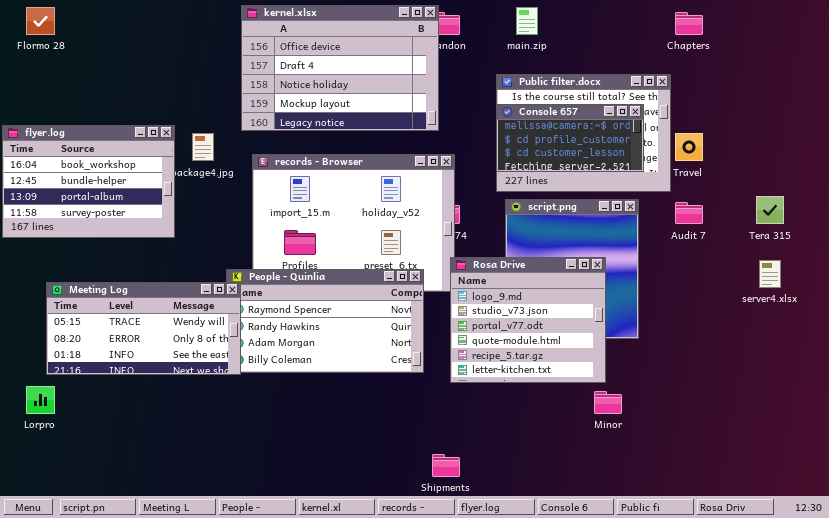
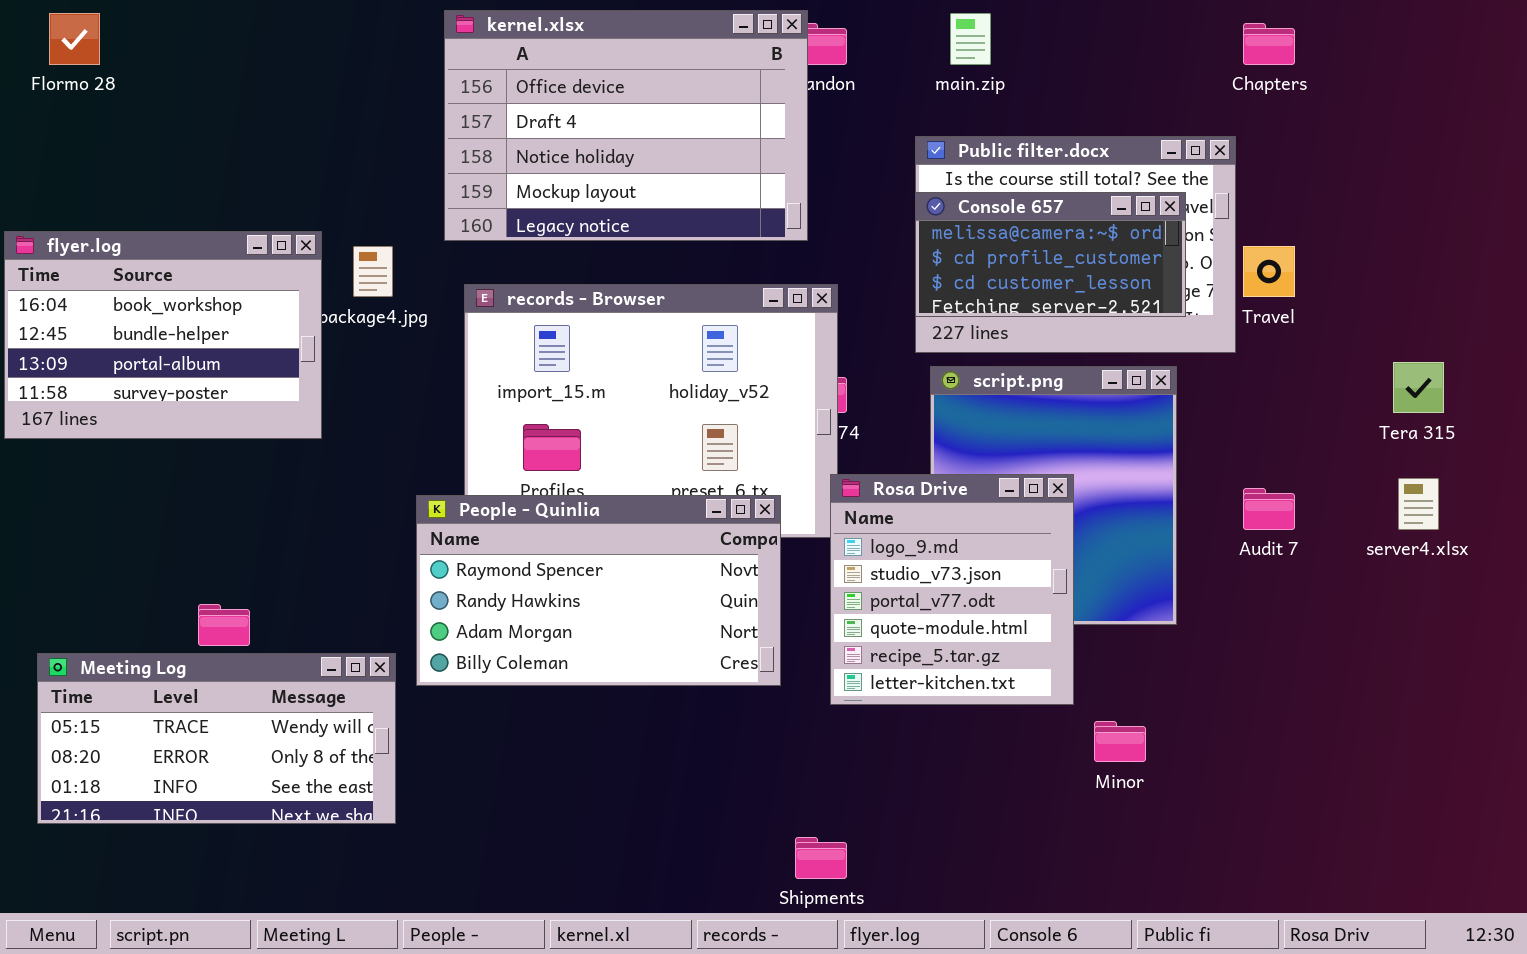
Audit 7: [675,202,703,224] -> [1243,488,1295,530], moved
Rosa Drive: [450,257,606,383] -> [830,474,1074,705], resized
Meeting Log: [46,282,241,375] -> [37,653,396,824], moved

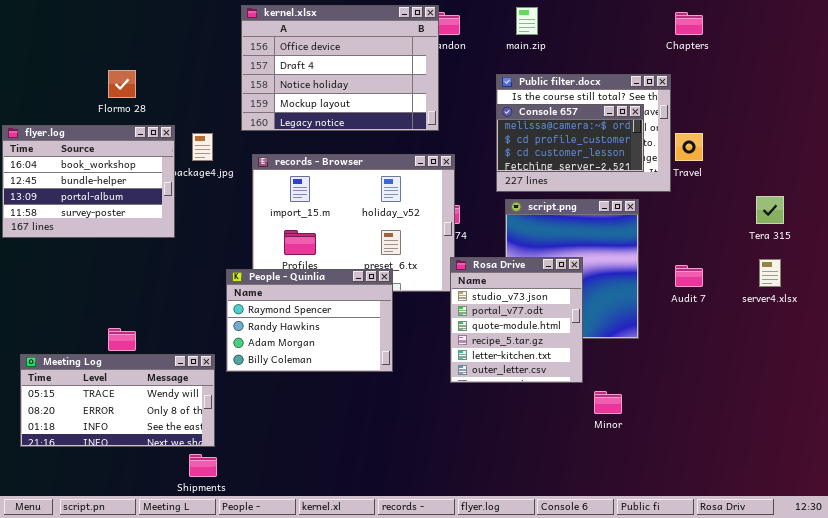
Flormo 28: [49,13,100,65] -> [108,70,136,98], moved
Rosa Drive: [830,474,1074,705] -> [450,257,583,383], scrolled down 1 row
People - Quinlia: [416,495,781,686] -> [226,269,393,372], resized
Shipments: [795,837,847,879] -> [189,454,217,477], moved

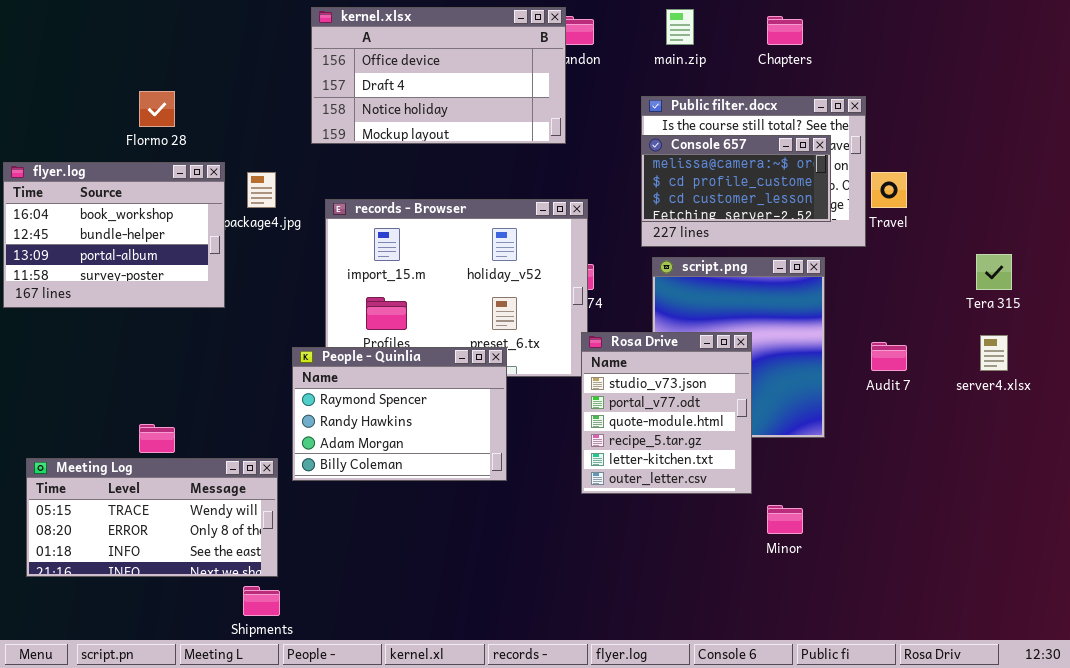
kernel.xlsx: [241,5,439,131] -> [311,7,566,144], resized
Chapters: [675,12,703,35] -> [767,16,803,45], moved

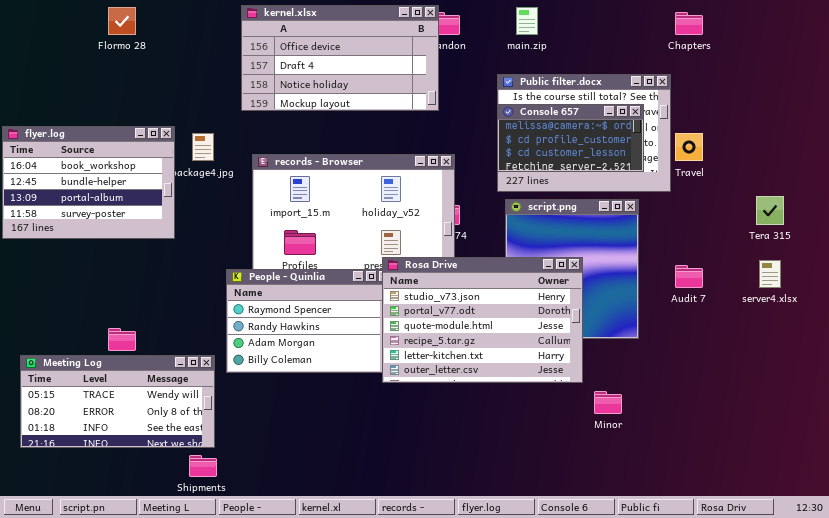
Chapters: [767,16,803,45] -> [675,12,703,35], moved
Flormo 28: [139,91,175,127] -> [108,7,136,35], moved
Rosa Drive: [581,332,752,494] -> [382,257,583,383], resized

